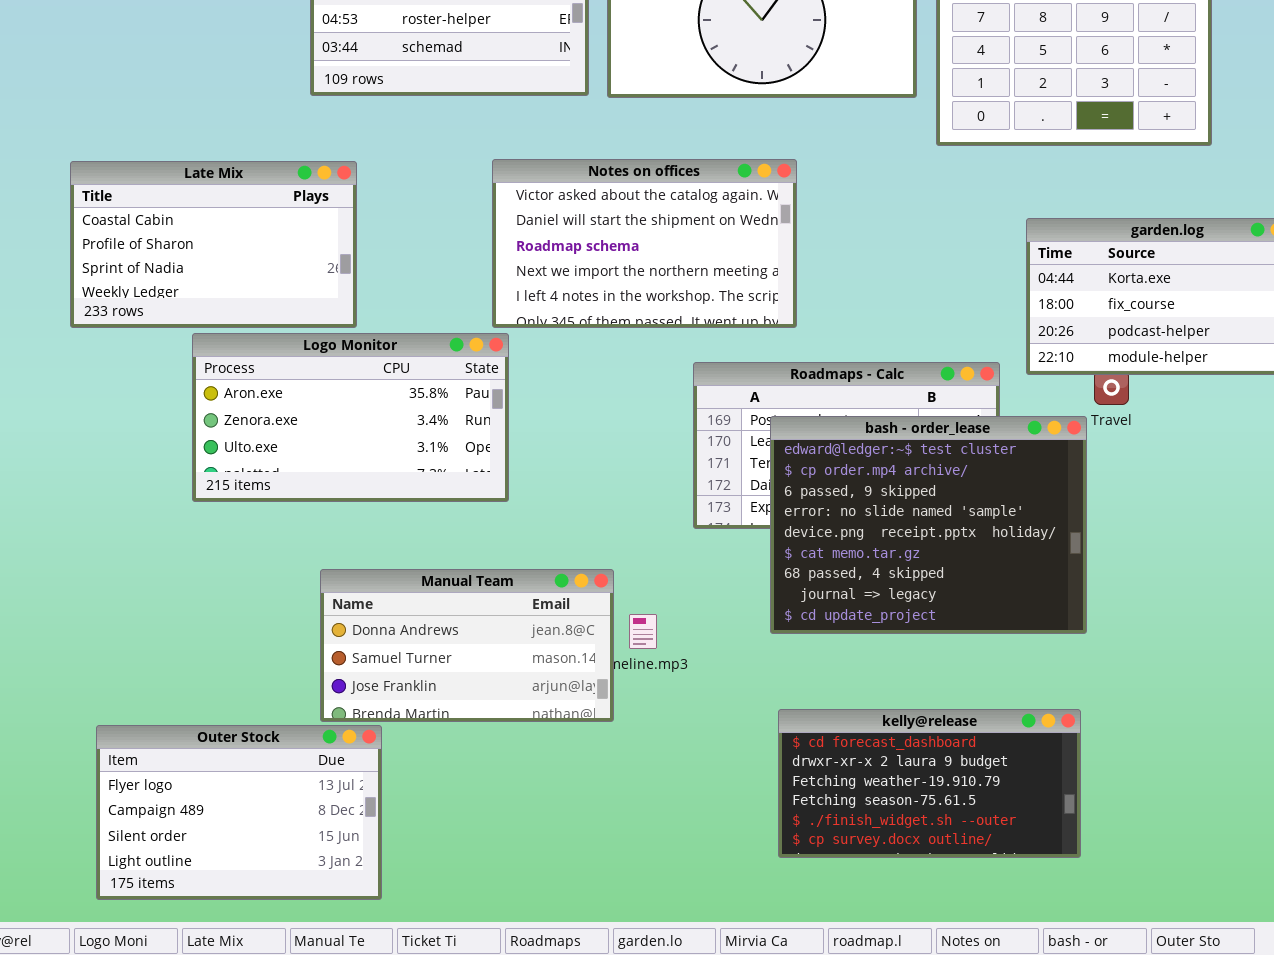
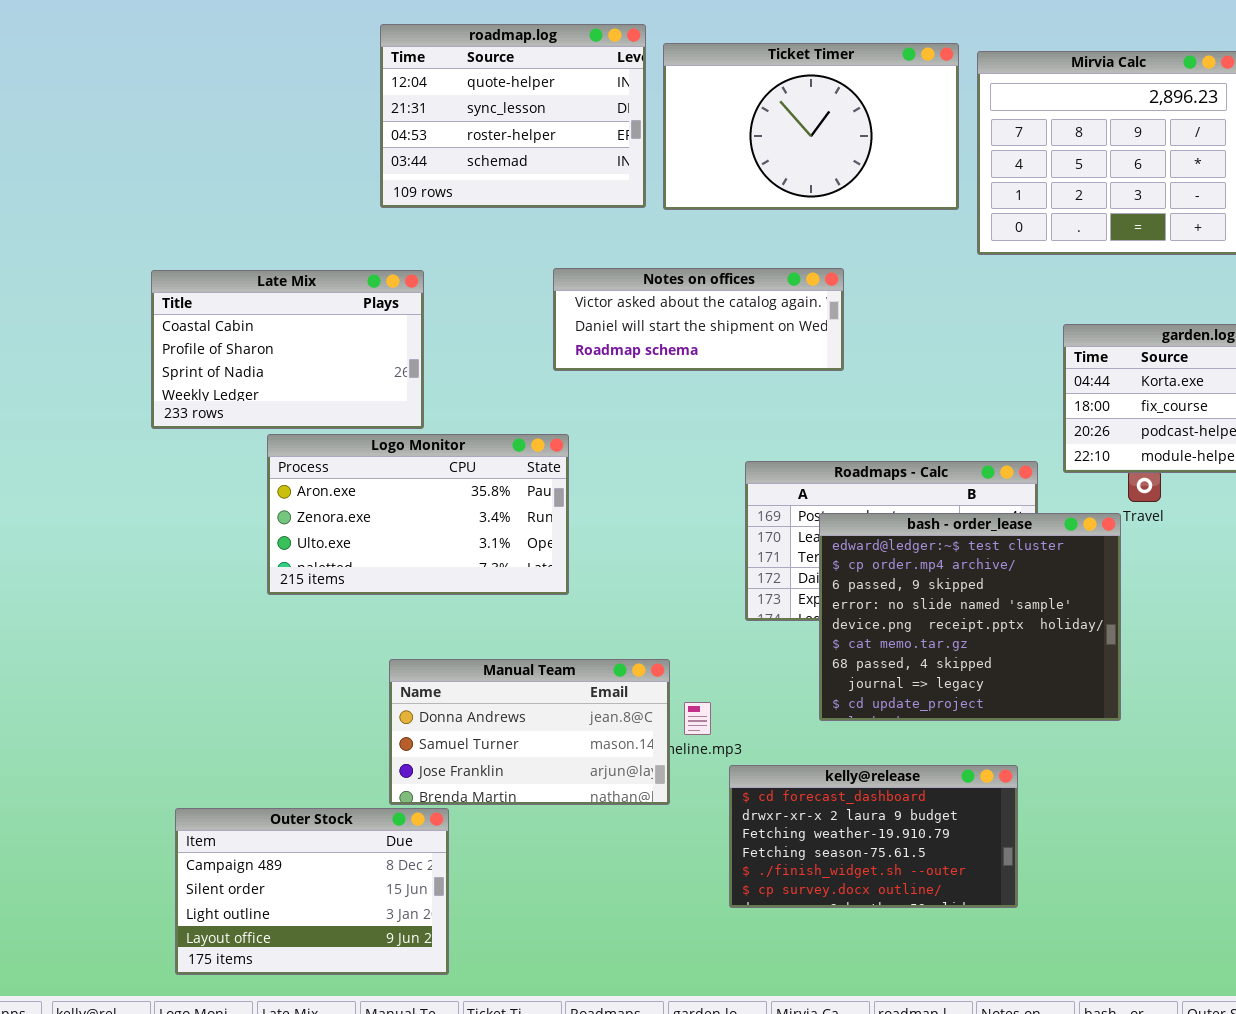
Notes on offices: [492,159,797,328] -> [553,268,844,371], resized
kelly@release: [778,709,1081,858] -> [729,765,1018,908], moved
Outer Stock: [96,725,382,900] -> [175,808,449,975], scrolled down 1 row

